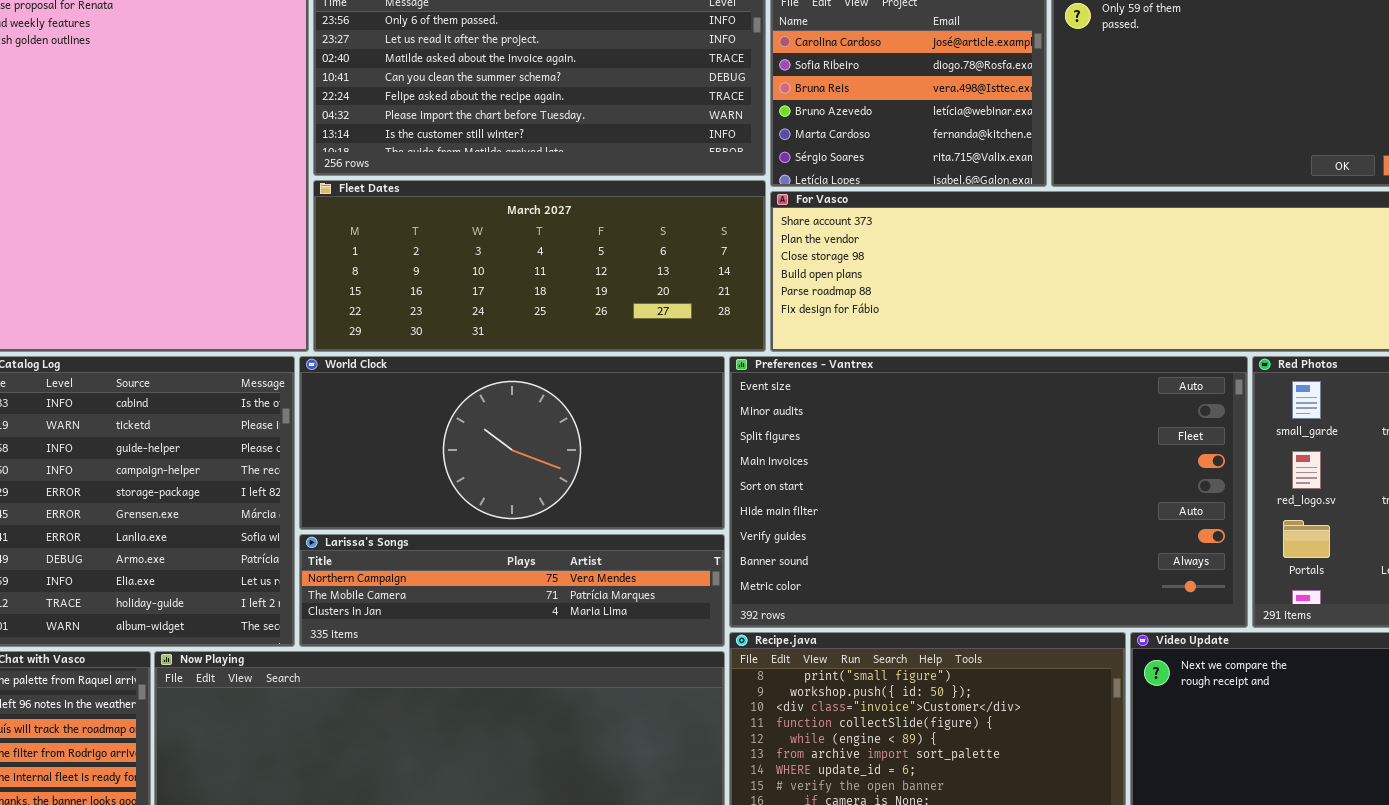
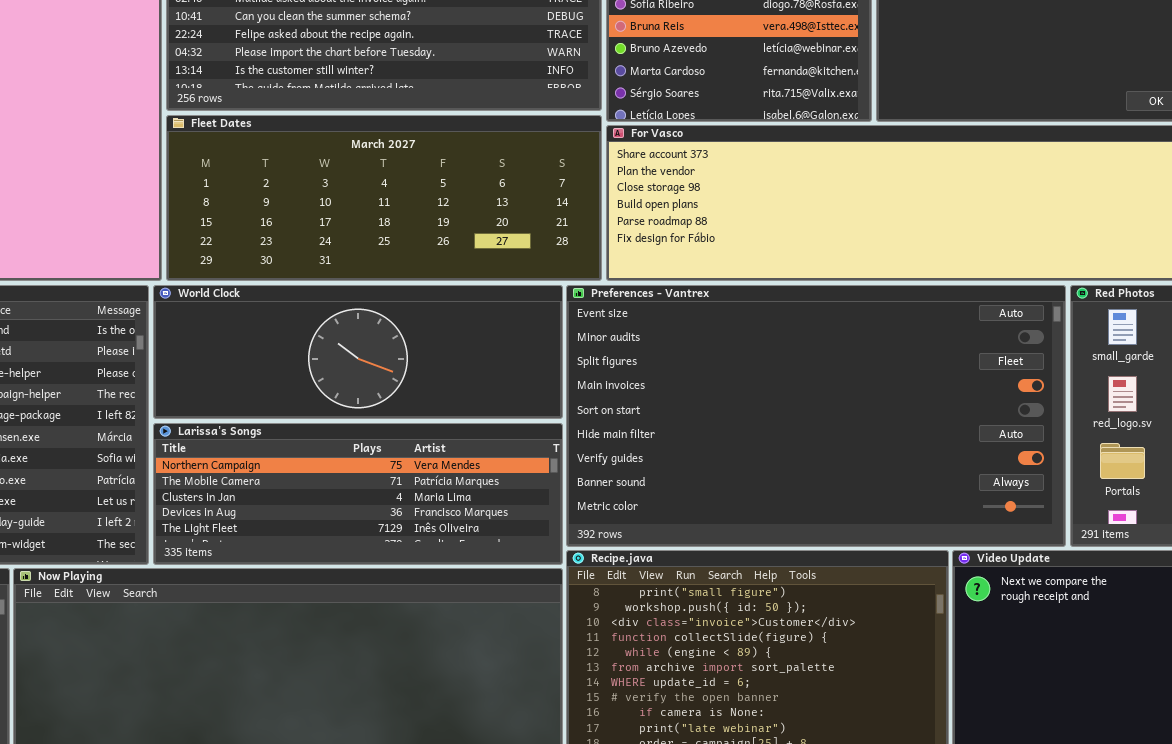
World Clock: [299,356,725,530] -> [153,285,563,419], resized
Larissa's Songs: [299,534,725,647] -> [153,423,563,565], resized

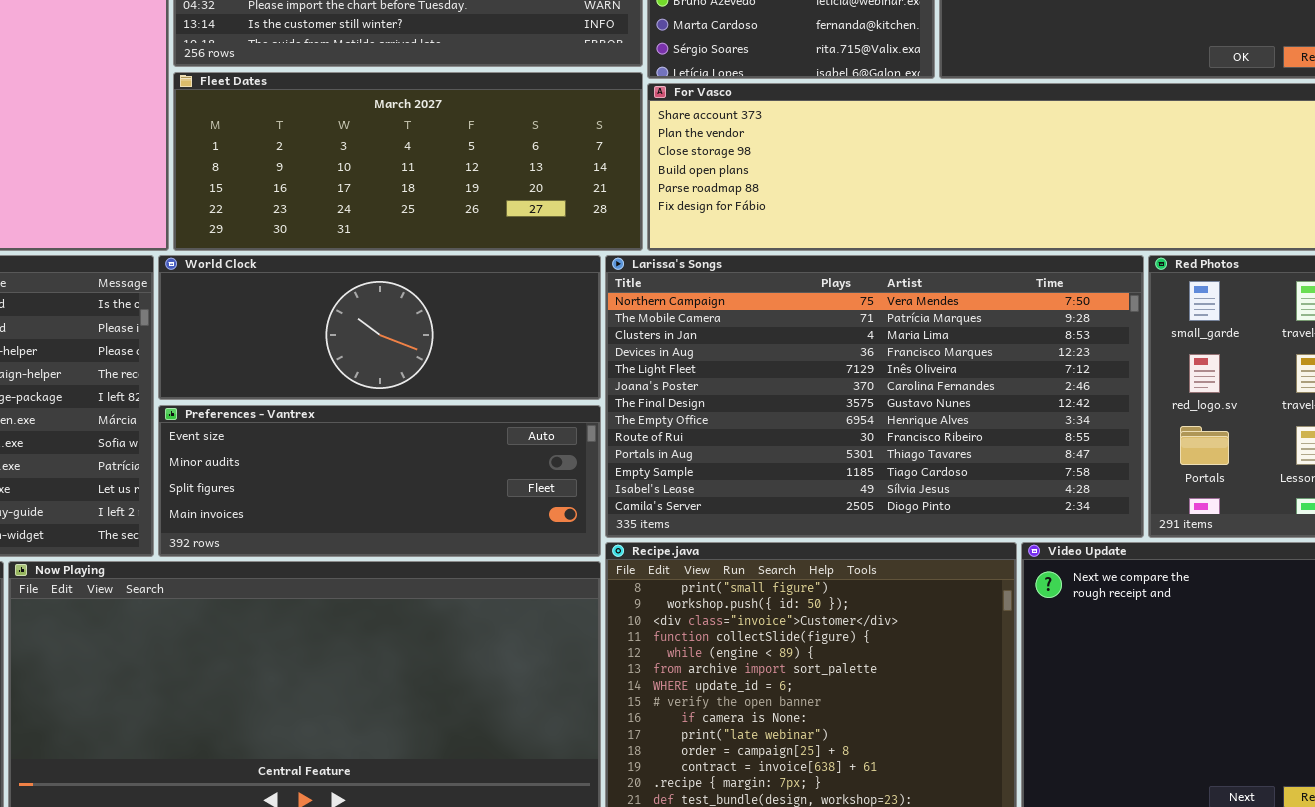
Preferences - Vantrex: [566,285,1066,547] -> [158,405,601,557], moved, resized
Larissa's Songs: [153,423,563,565] -> [605,255,1144,538], moved, resized

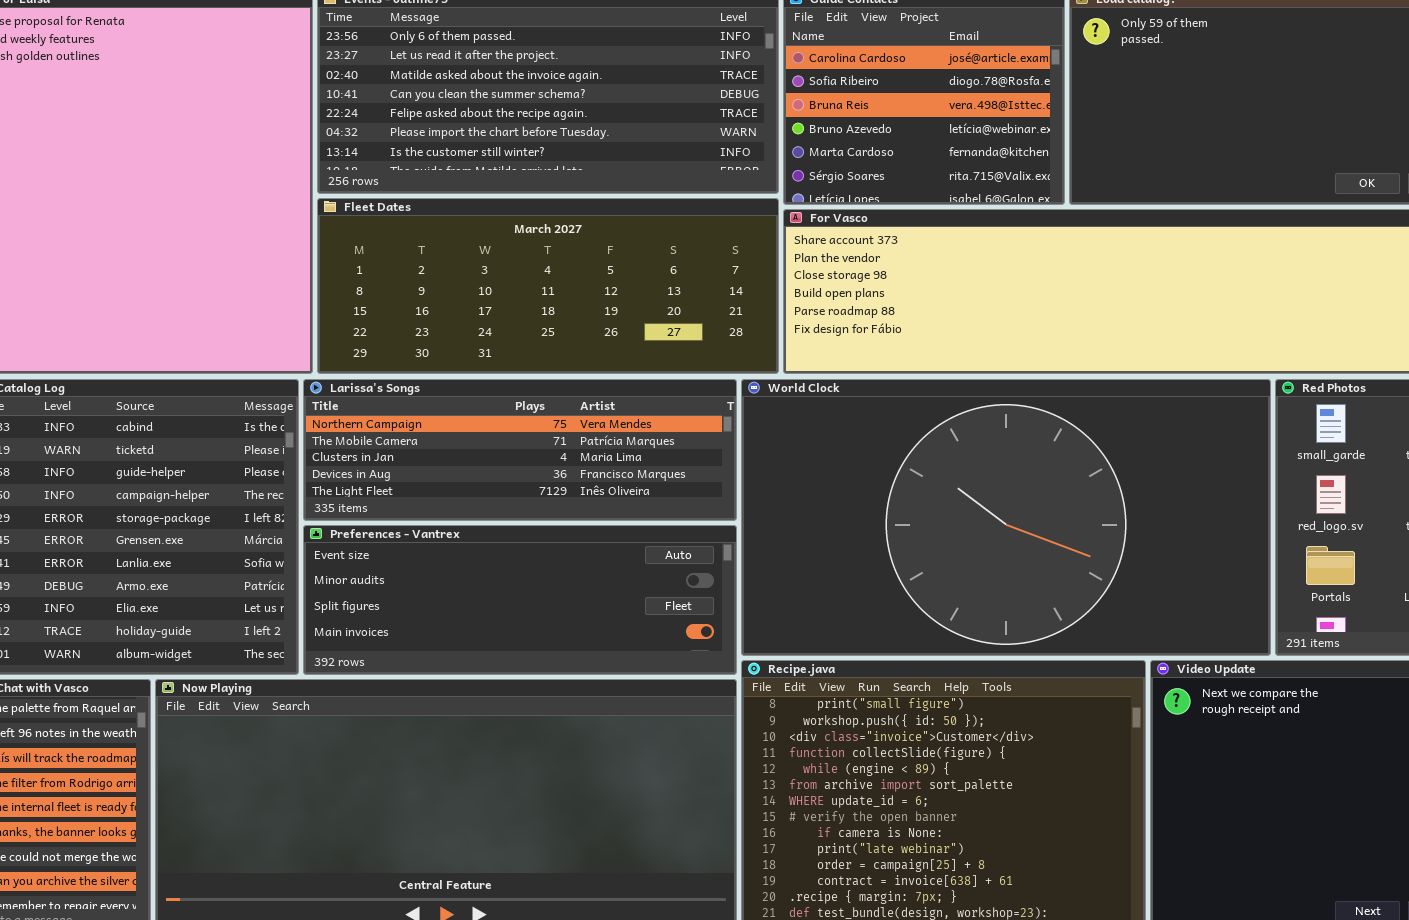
World Clock: [158,255,601,400] -> [741,379,1271,656], moved, resized
Larissa's Songs: [605,255,1144,538] -> [303,379,737,521], moved, resized

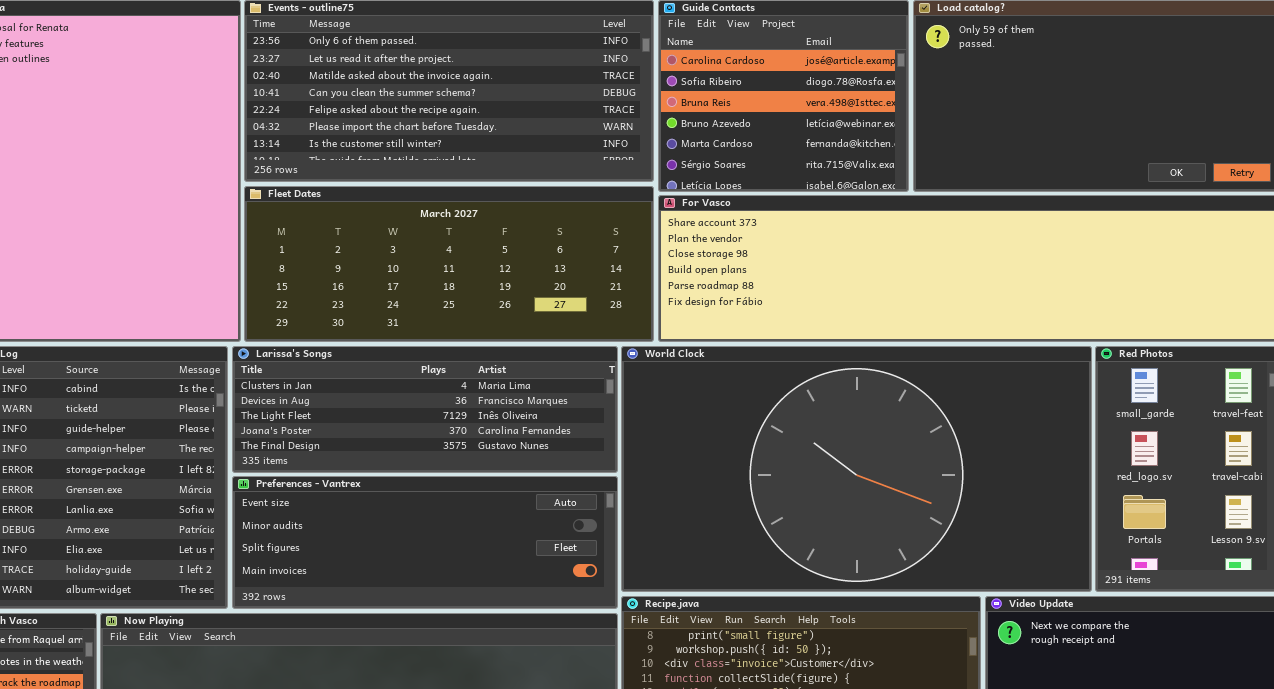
Larissa's Songs: [303,379,737,521] -> [232,346,618,473], scrolled down 2 rows

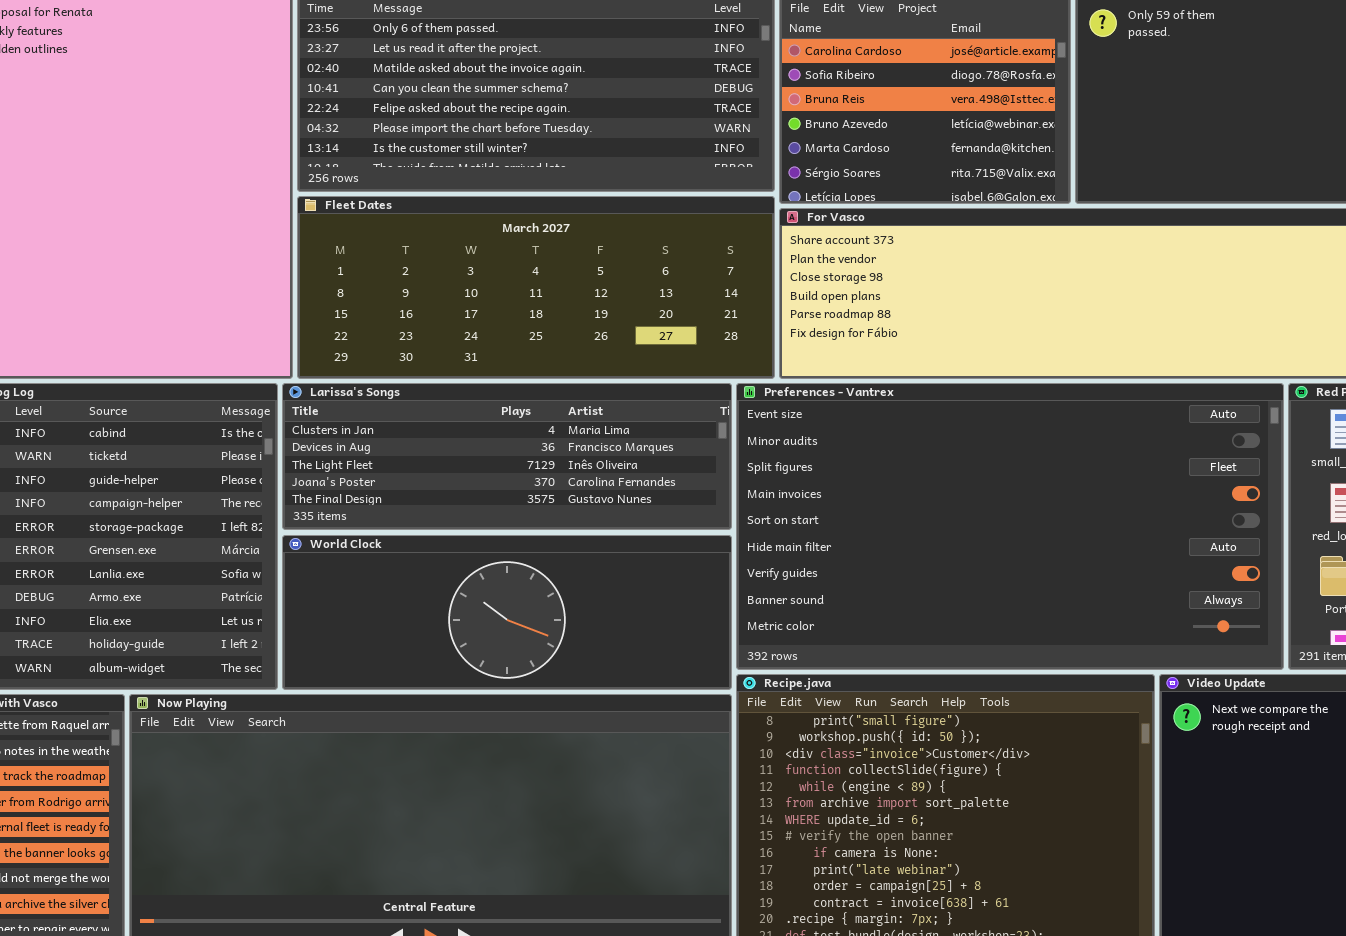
World Clock: [621,346,1092,592] -> [282,535,732,690], moved, resized
Preferences - Vantrex: [232,476,618,609] -> [736,383,1284,670], moved, resized

